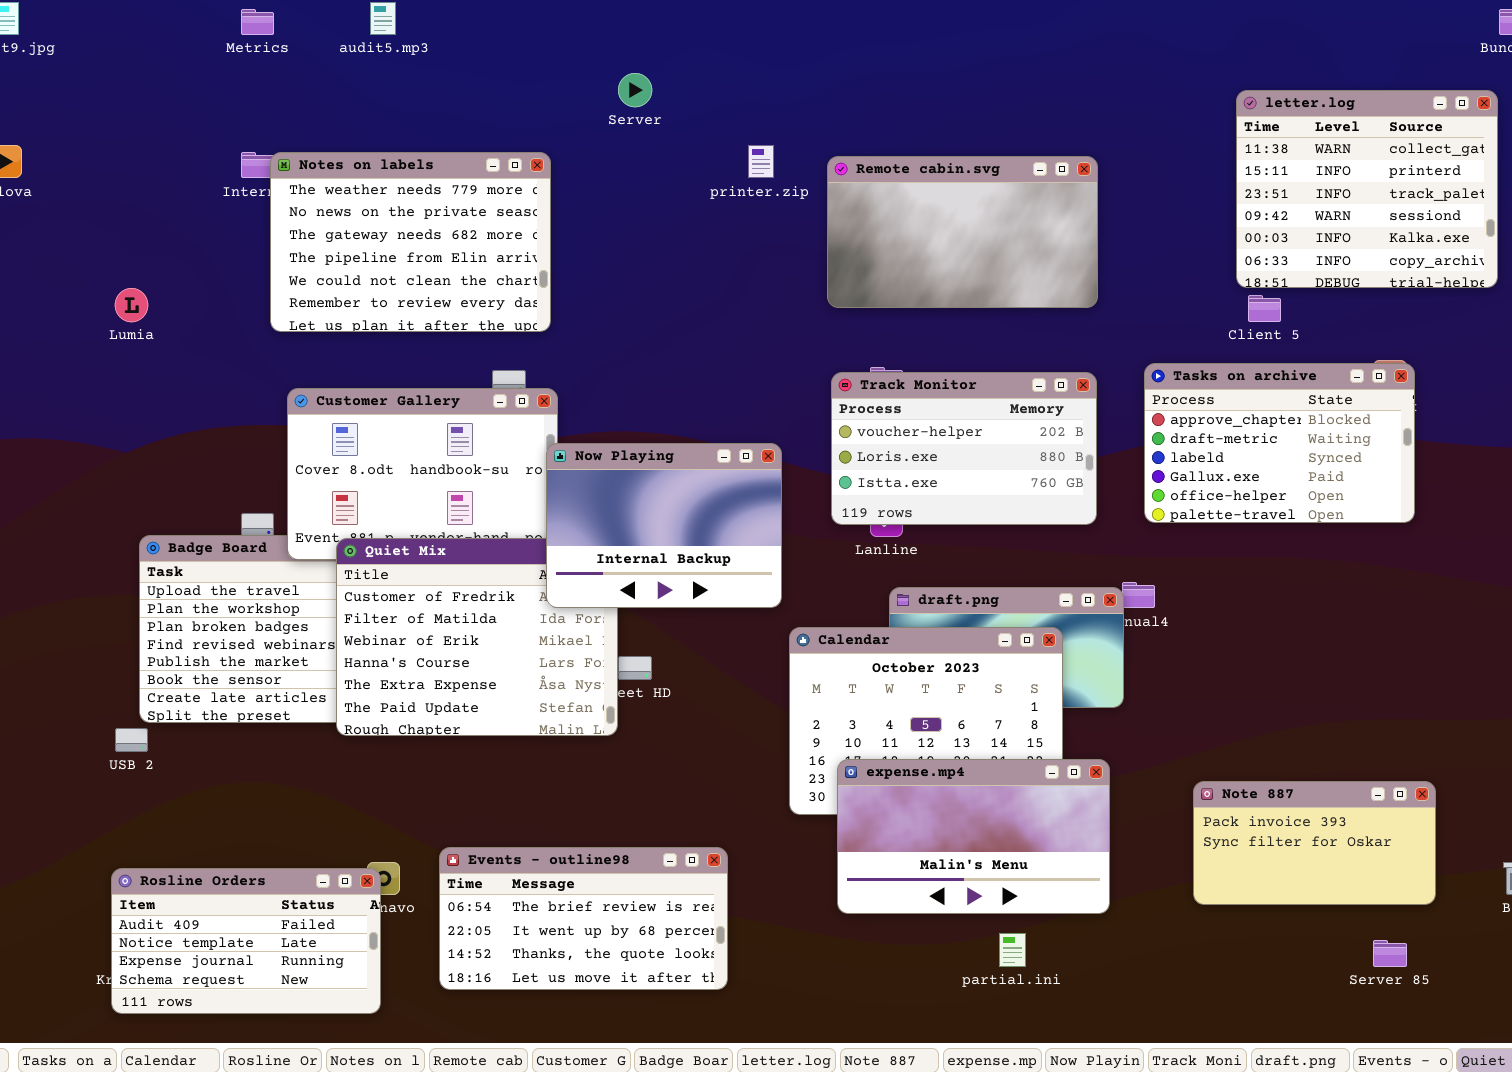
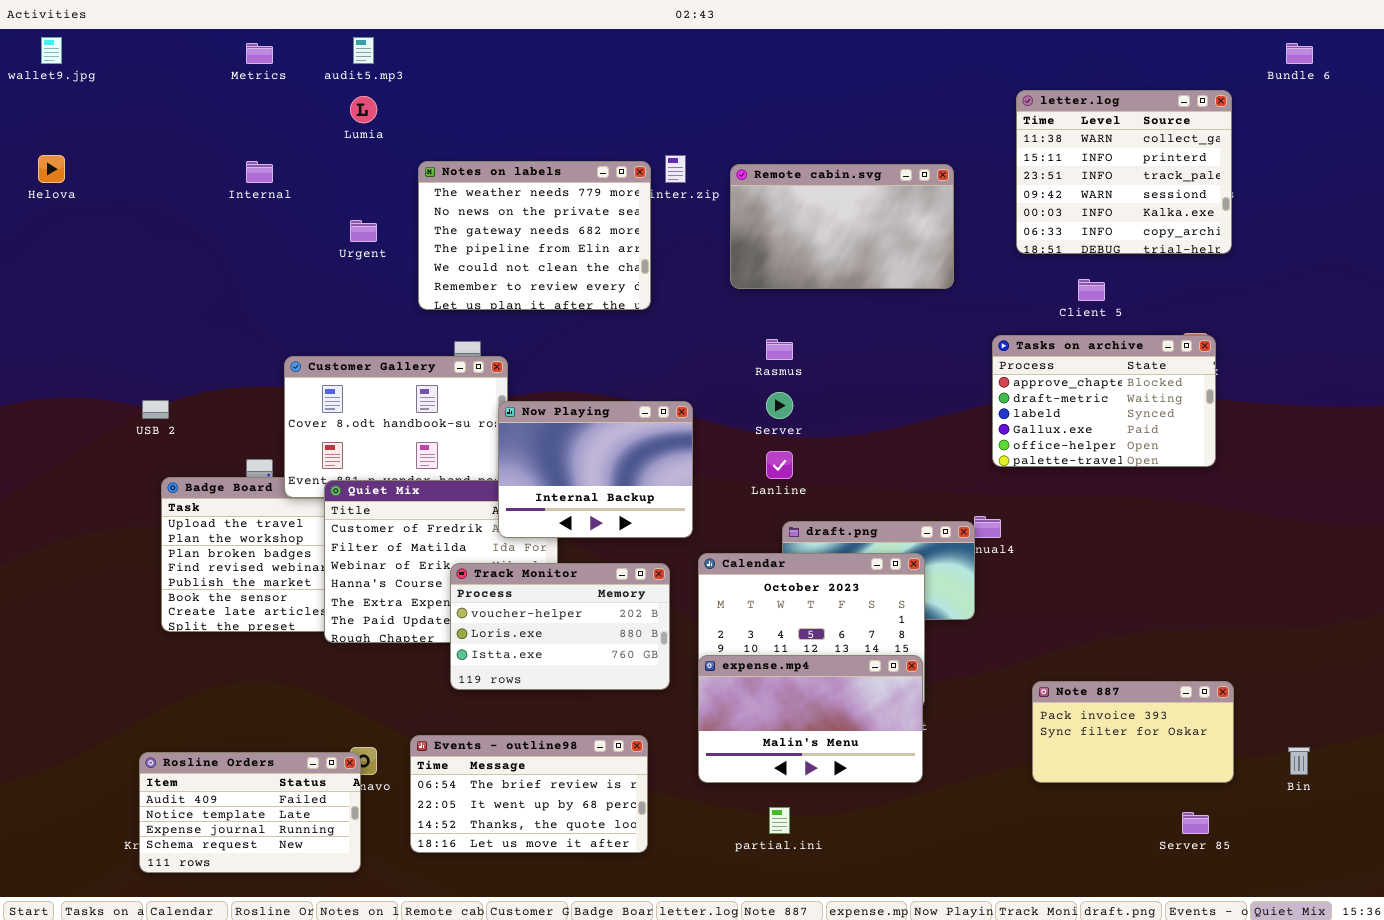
Server: [618,73,652,107] -> [766,392,793,419], moved
letter.log: [1236,90,1498,288] -> [1016,90,1232,254], moved
Notes on labels: [270,152,551,332] -> [418,161,651,310], moved
Lumia: [115,288,148,322] -> [350,96,377,123], moved
Track Monitor: [831,372,1097,525] -> [450,563,670,690], moved
USB 2: [115,728,148,752] -> [142,400,169,419], moved
expense.mp4: [837,759,1110,914] -> [698,655,923,783], moved
partial.ini: [999,933,1026,967] -> [769,807,790,834], moved

